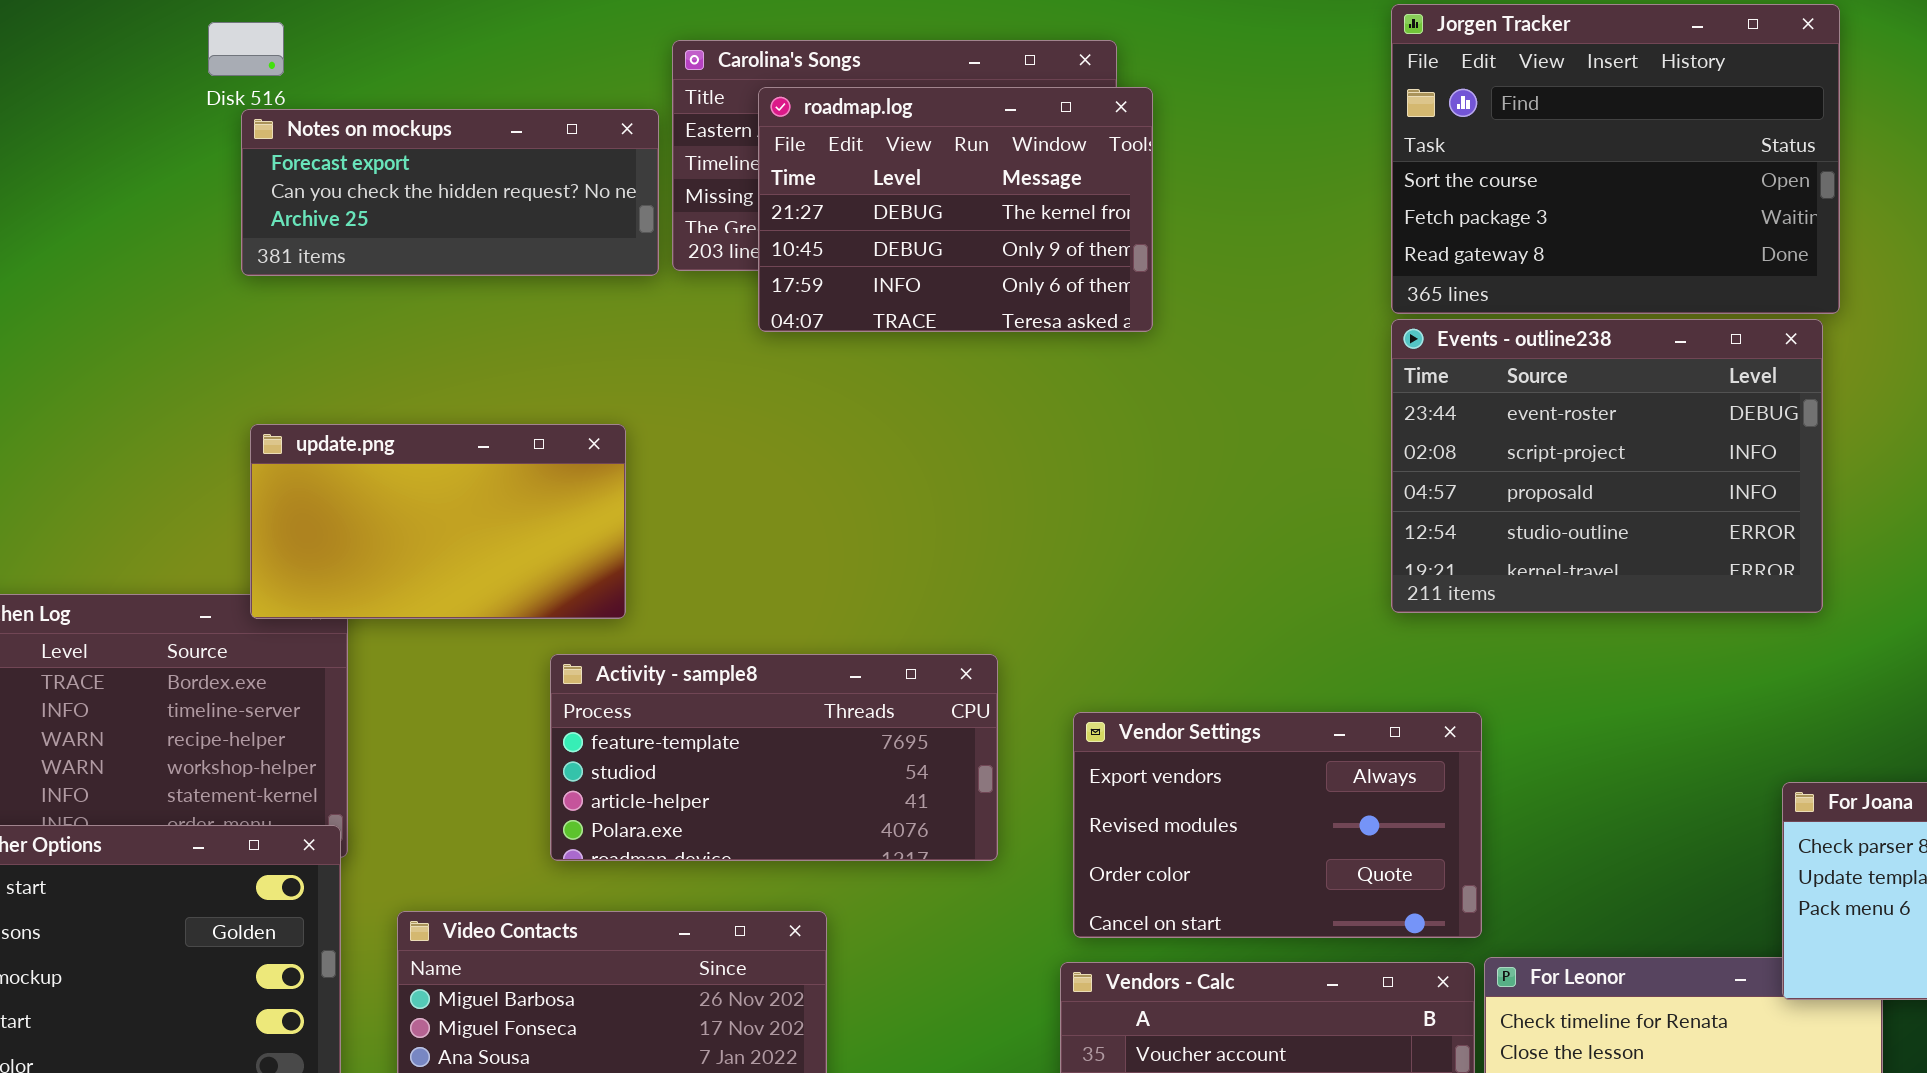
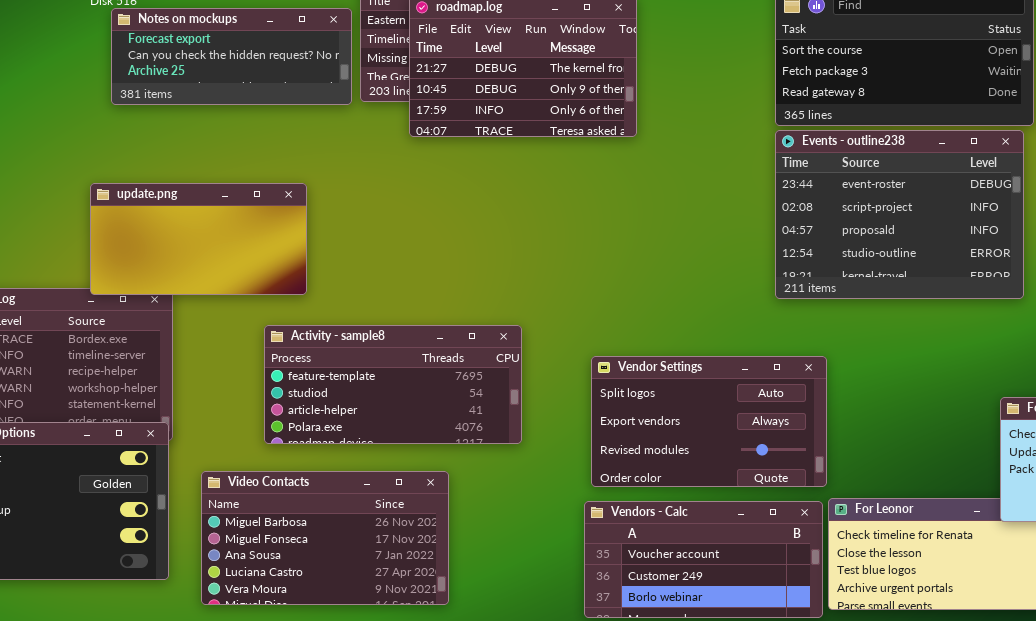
update.png: [250,424,626,619] -> [90,183,307,295], moved
Activity - sample8: [550,654,998,861] -> [264,325,522,444], moved
Vendor Settings: [1073,712,1482,938] -> [591,356,827,487], scrolled up 1 row

